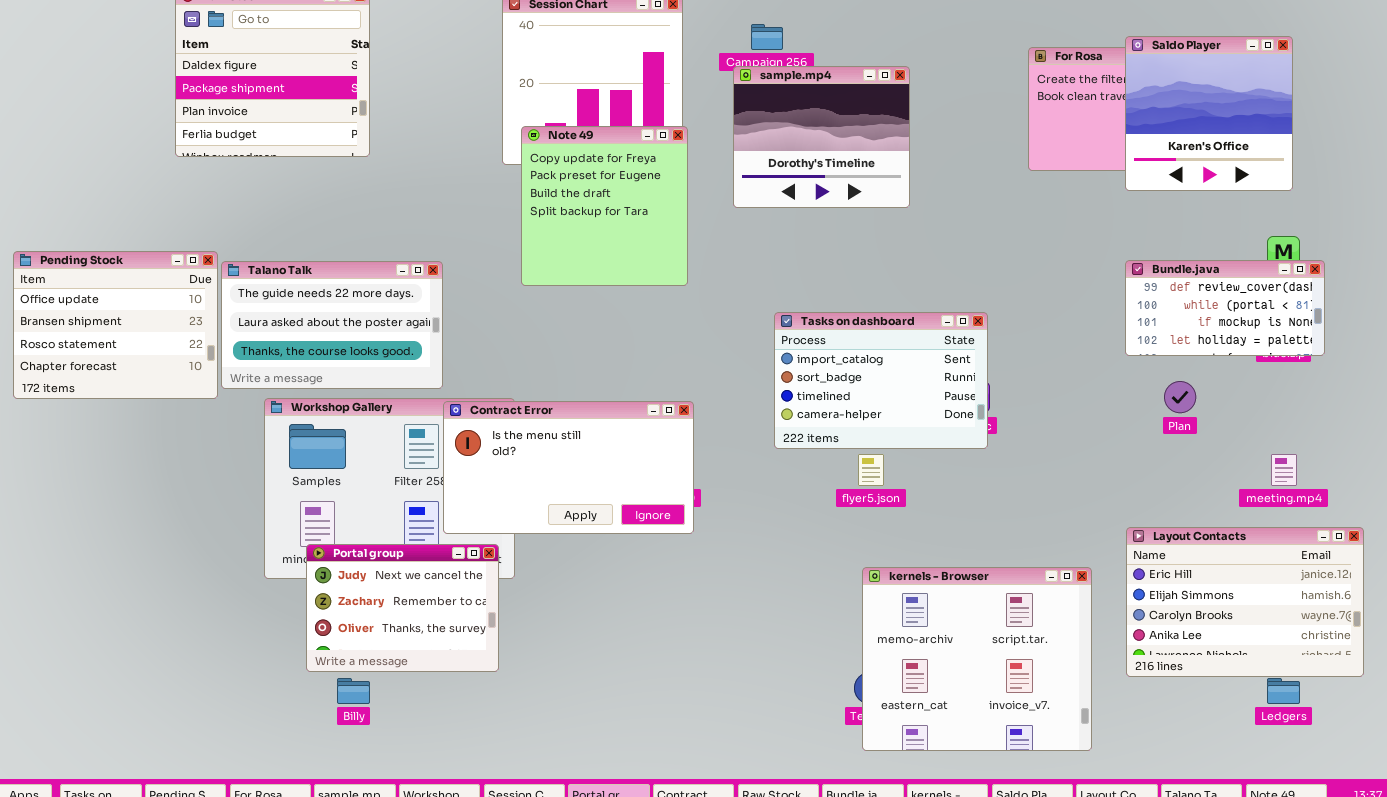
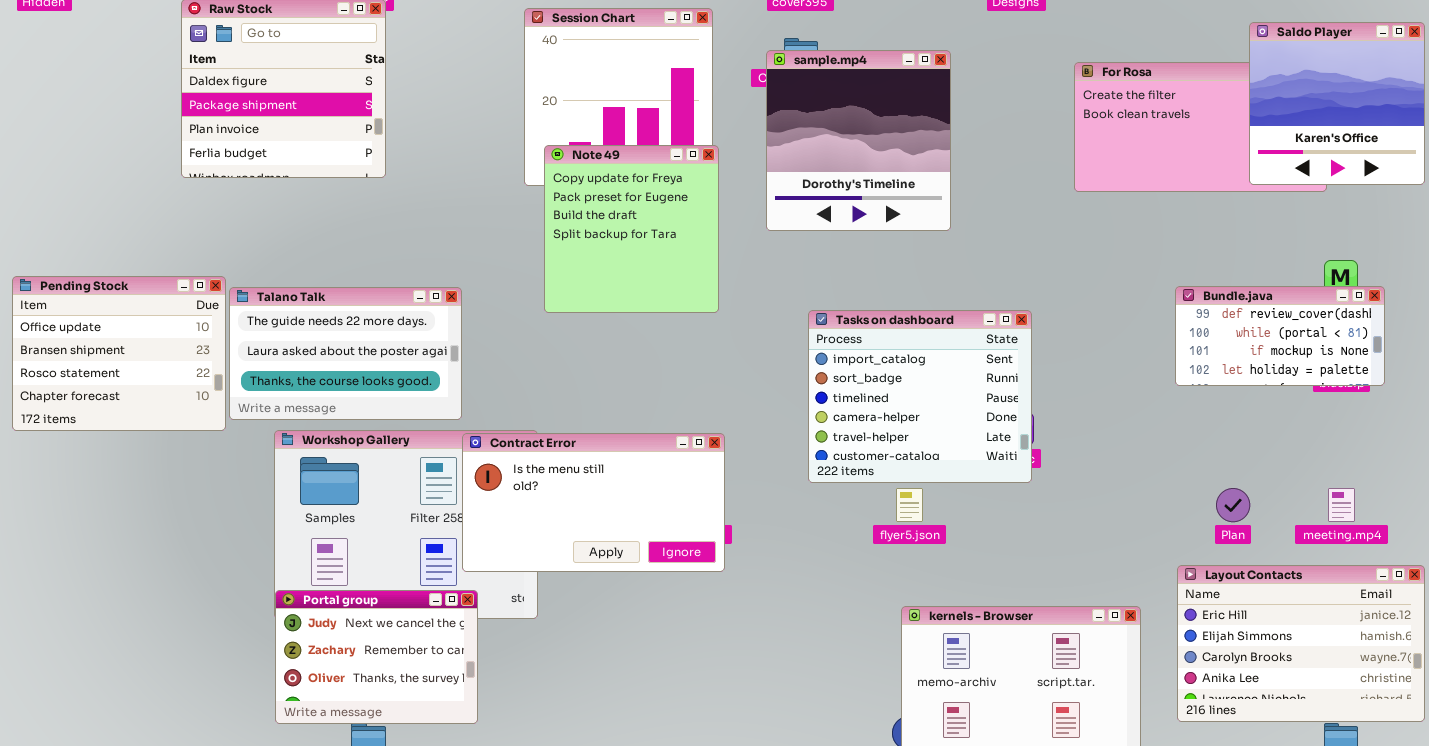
Saldo Player: [1125,36,1293,191] -> [1249,22,1425,185], moved
sample.mp4: [733,66,910,208] -> [766,50,951,231], resized
Tasks on dashboard: [774,312,988,449] -> [808,310,1032,483], resized
Plan: [1164,381,1196,413] -> [1216,488,1250,522], moved
Portal group: [306,544,499,672] -> [275,590,478,724], moved

